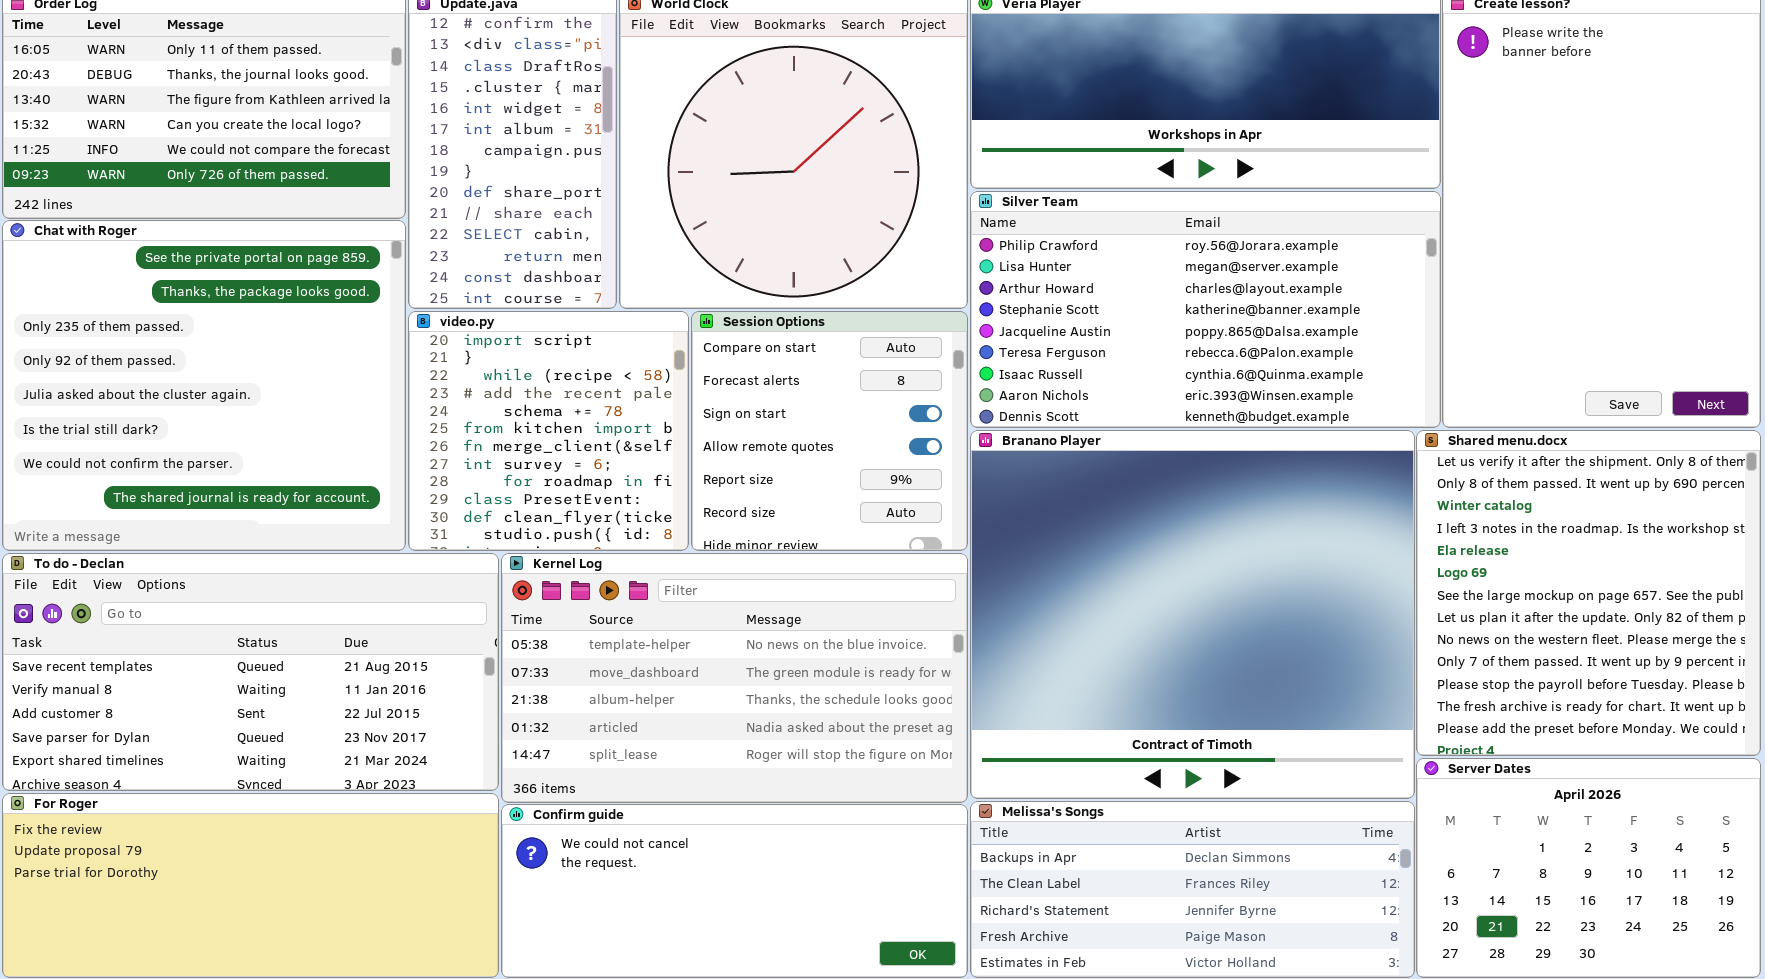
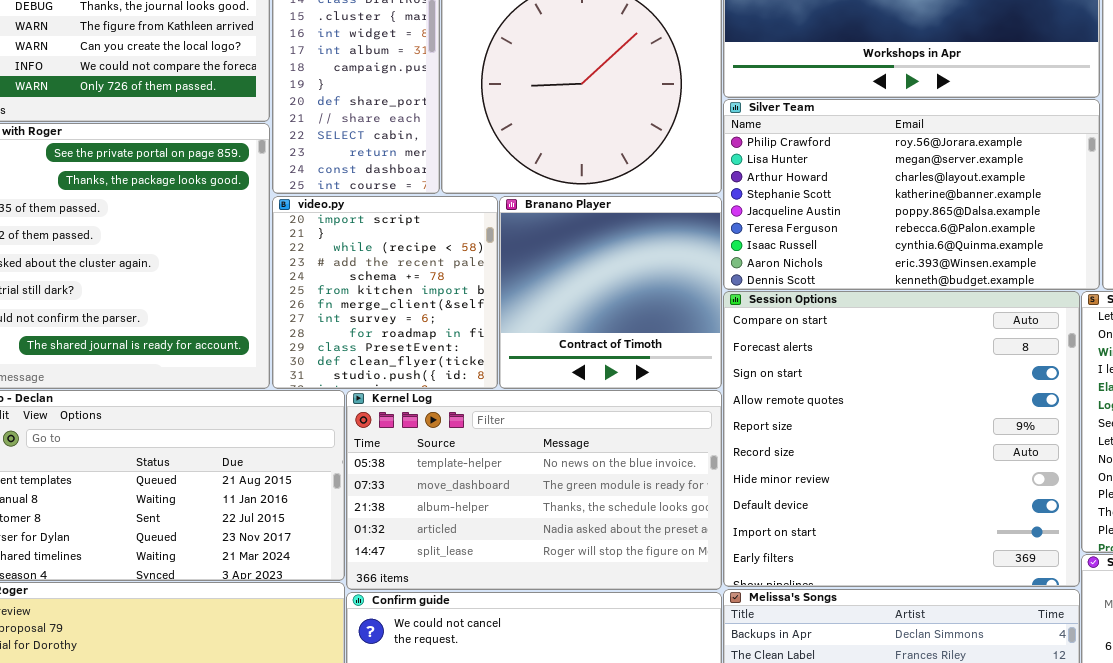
Session Options: [691,311,968,551] -> [723,291,1080,587], moved, resized
Branano Player: [970,430,1415,799] -> [499,196,722,389], moved, resized

